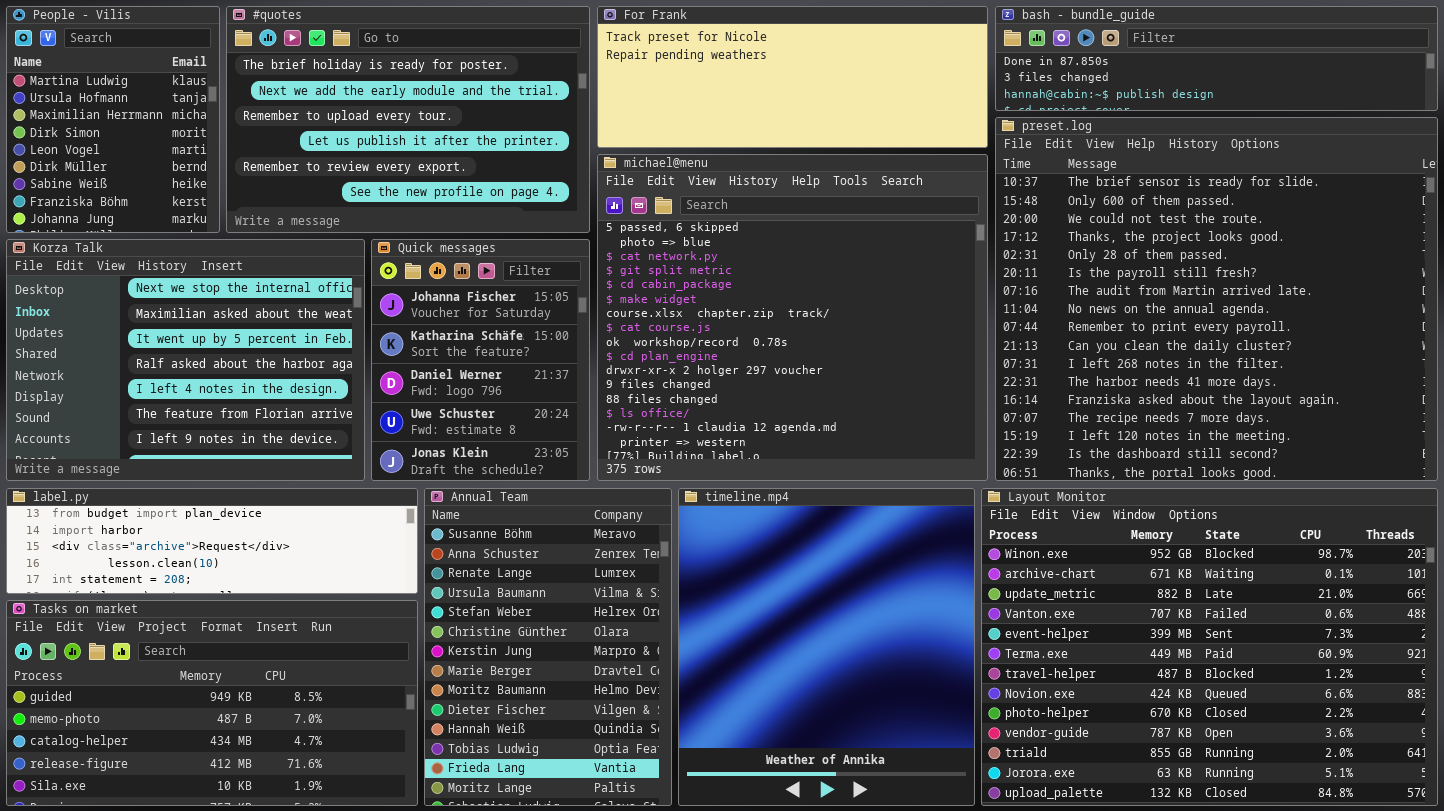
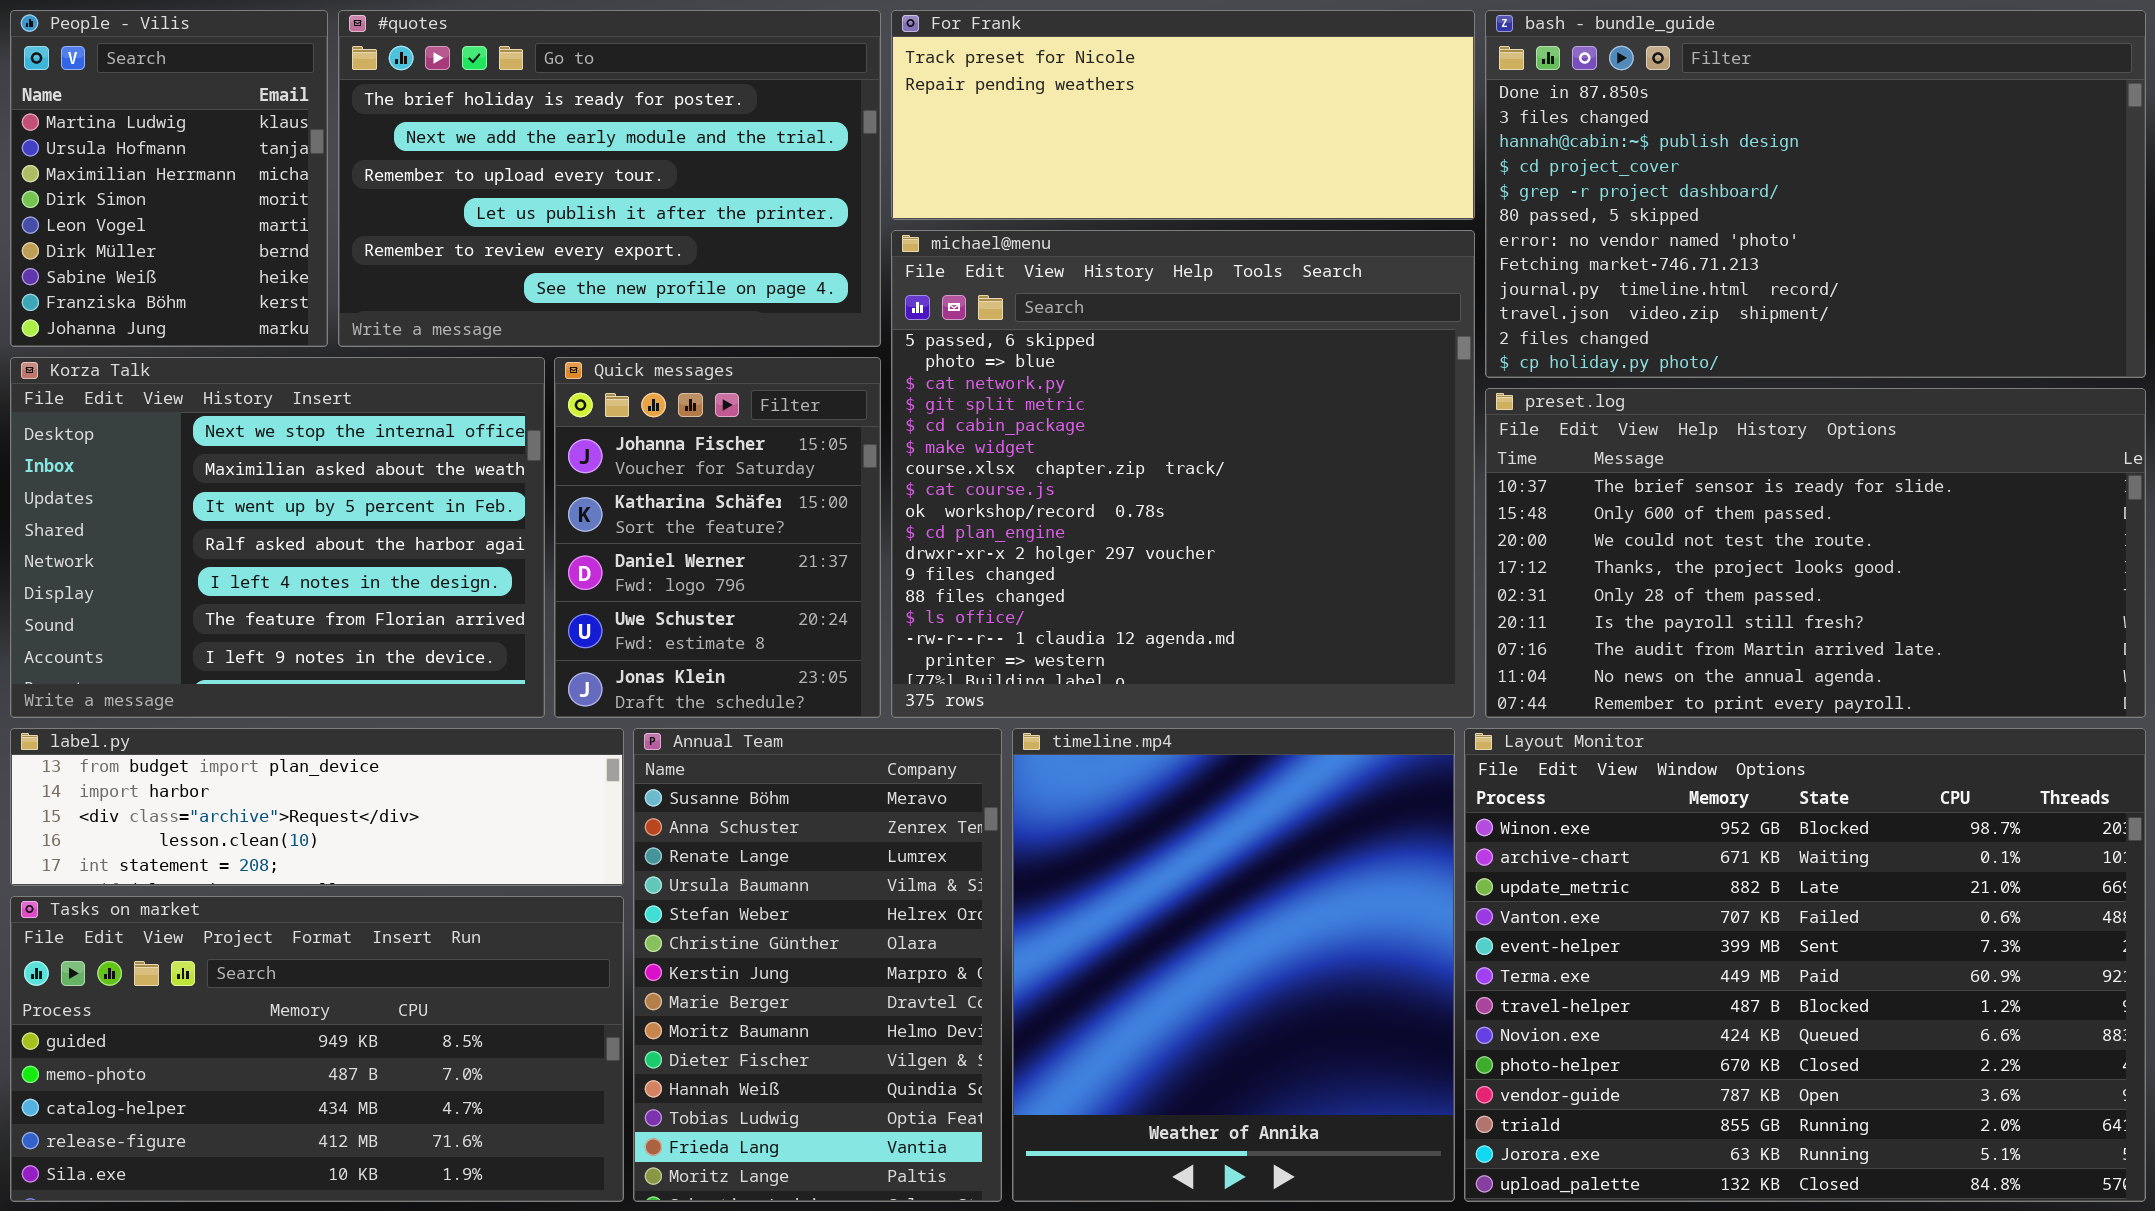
bash - bundle_guide: [995,6,1438,111] -> [1485,10,2146,378], resized
preset.log: [995,117,1438,481] -> [1485,388,2146,718], resized

